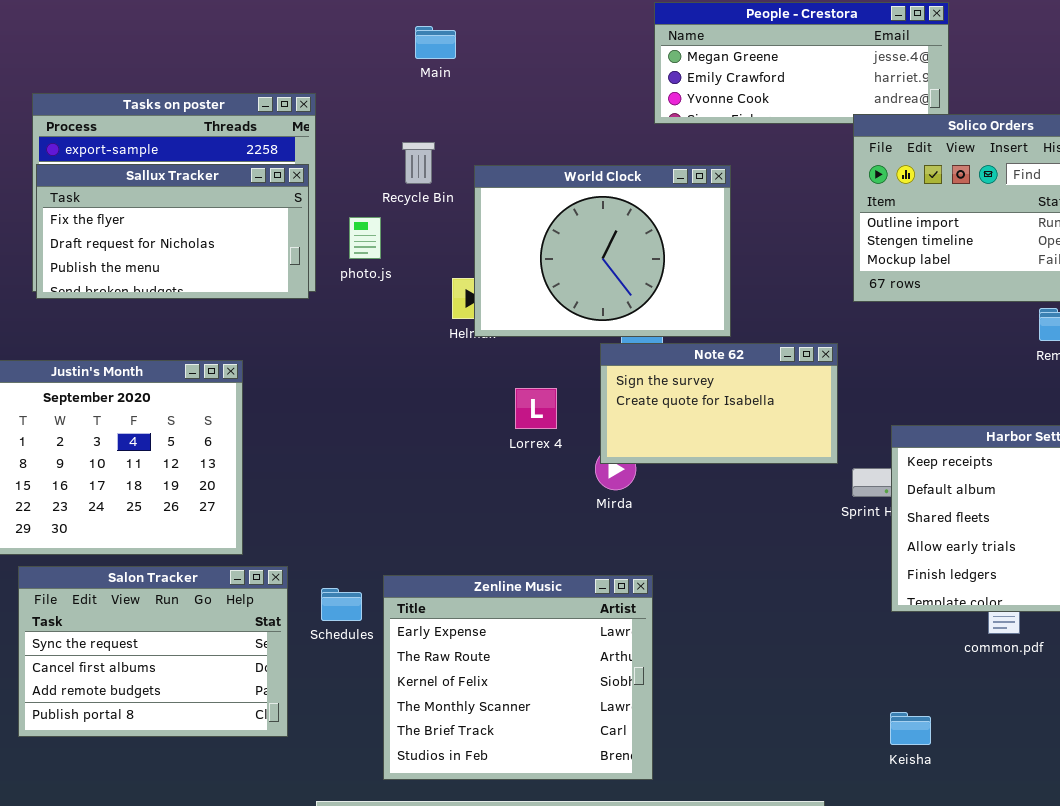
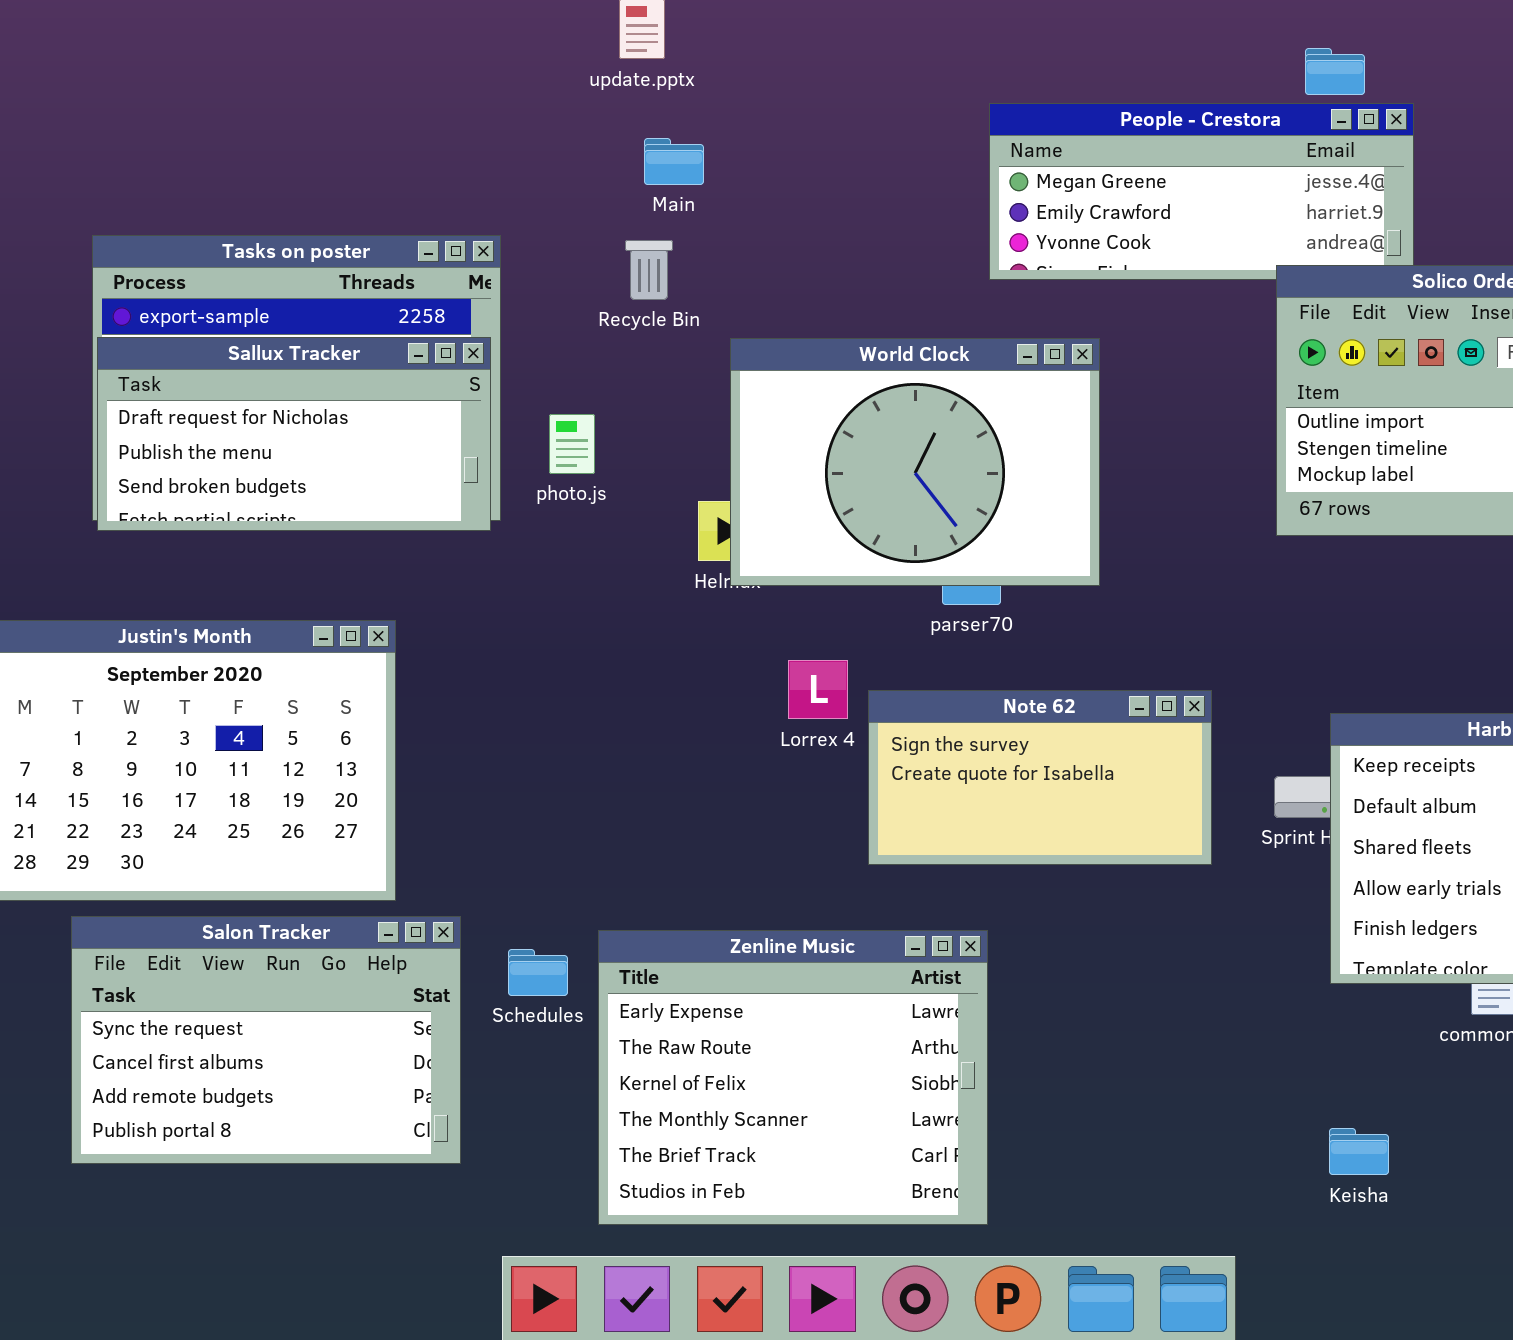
Recycle Bin: [402,142,435,184] -> [625,240,673,300], moved
Sallux Tracker: [36,164,309,299] -> [97,337,491,531], scrolled down 1 row
Note 62: [600,343,838,464] -> [868,690,1212,865], moved

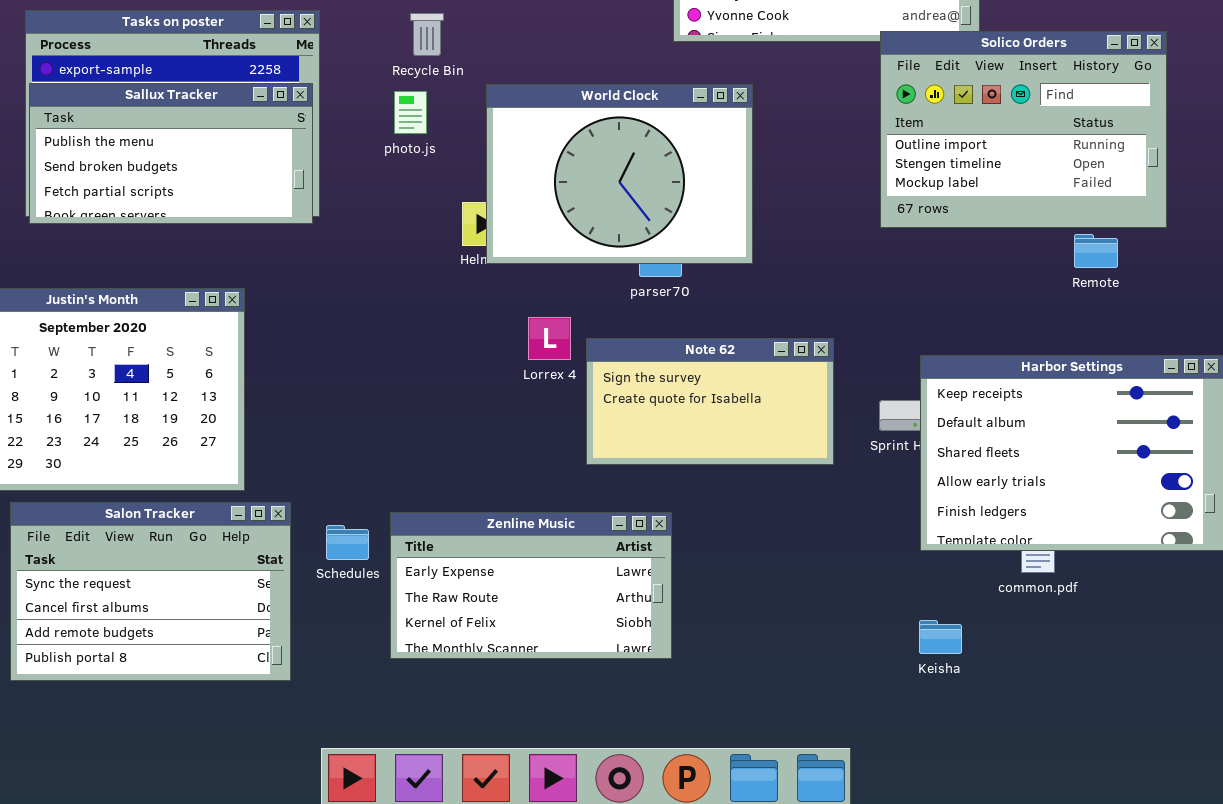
Sallux Tracker: [97,337,491,531] -> [29,83,313,224], scrolled down 1 row
photo.js: [549,414,595,474] -> [394,91,427,134], moved
Zenline Music: [598,930,988,1225] -> [390,512,672,659], resized
Keisha: [1329,1128,1389,1175] -> [919,620,962,654], moved

